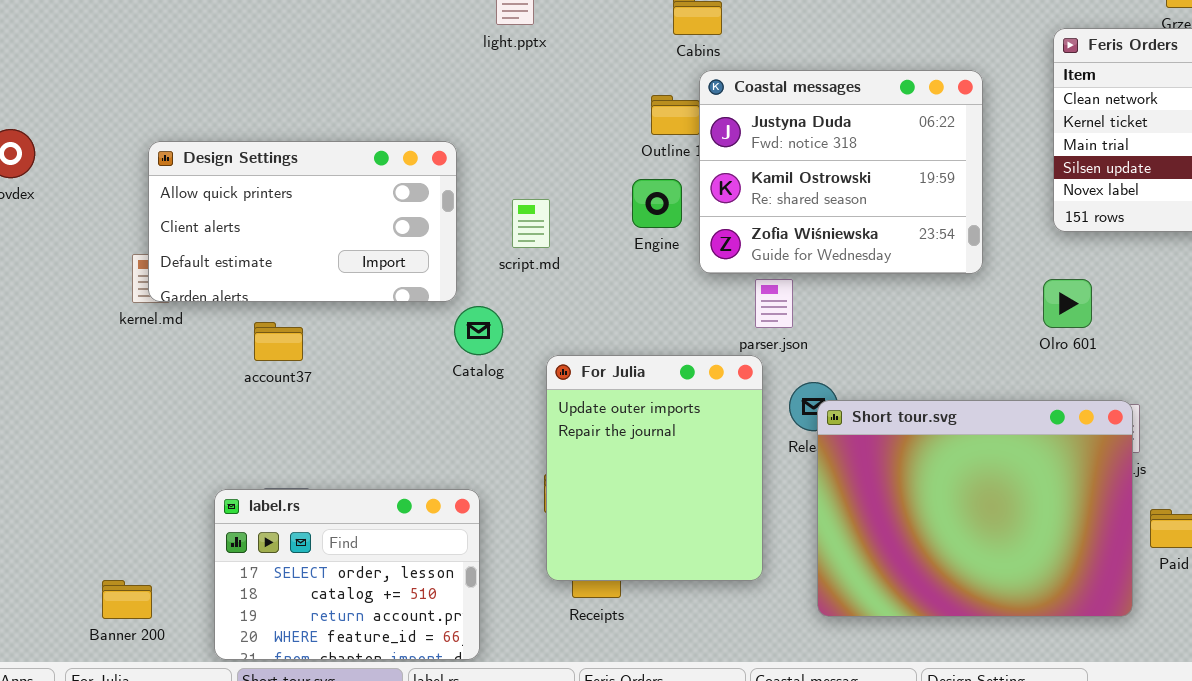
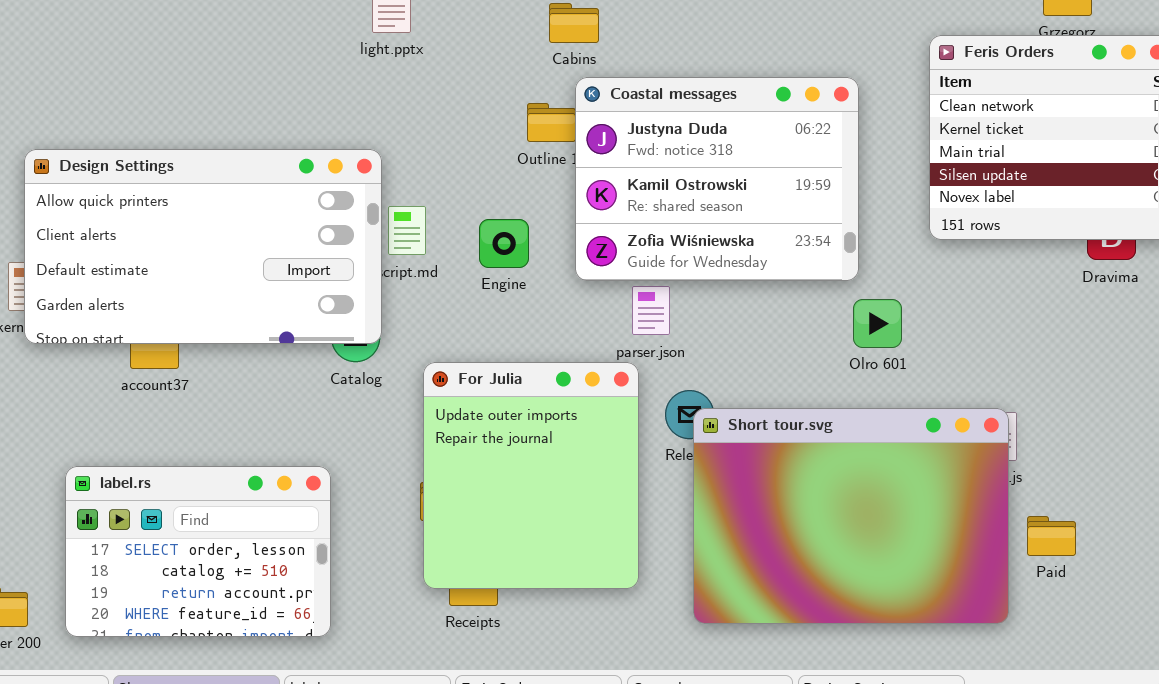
Design Settings: [148,141,457,302] -> [24,149,382,344], resized
Engine: [632,179,682,228] -> [479,219,529,268], moved
Olro 601: [1043,279,1092,328] -> [853,299,902,348], moved
label.rs: [214,489,480,660] -> [65,466,331,637], moved

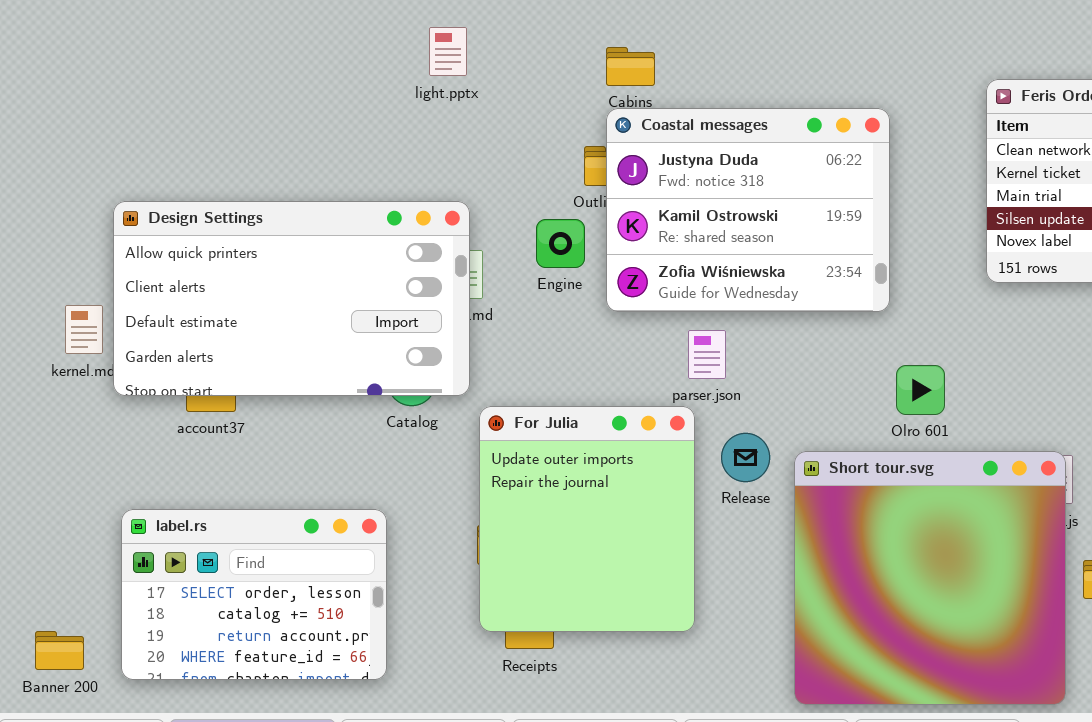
Coastal messages: [575,77,859,281] -> [606,108,890,312], moved
Design Settings: [24,149,382,344] -> [113,201,470,396], moved
Engine: [479,219,529,268] -> [536,219,585,268], moved
Olro 601: [853,299,902,348] -> [896,365,945,415], moved
Short tour.svg: [693,408,1009,624] -> [794,451,1066,705], resized

